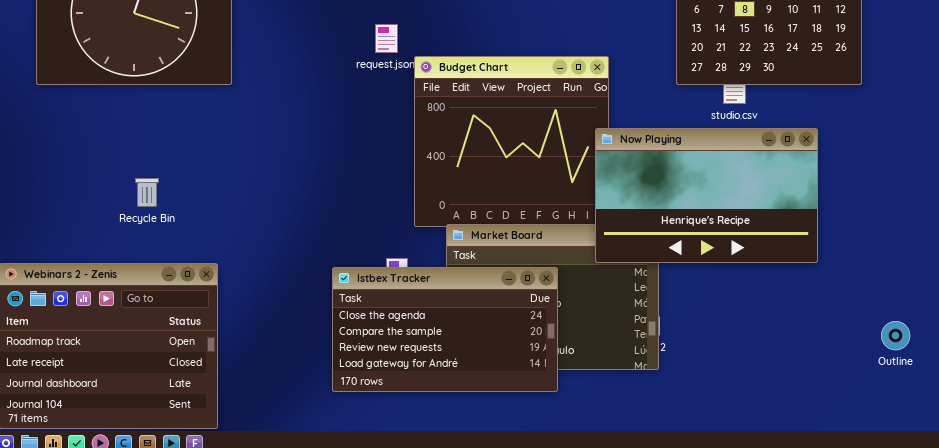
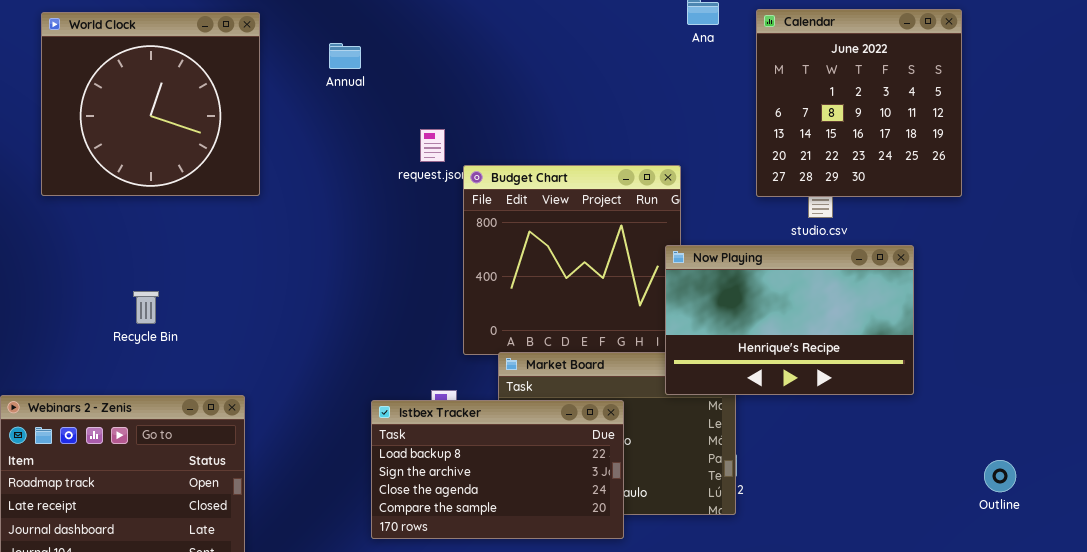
Recycle Bin: [135,178,159,207] -> [133,291,159,324], moved
Istbex Tracker: [332,267,558,392] -> [371,400,624,539], scrolled up 2 rows

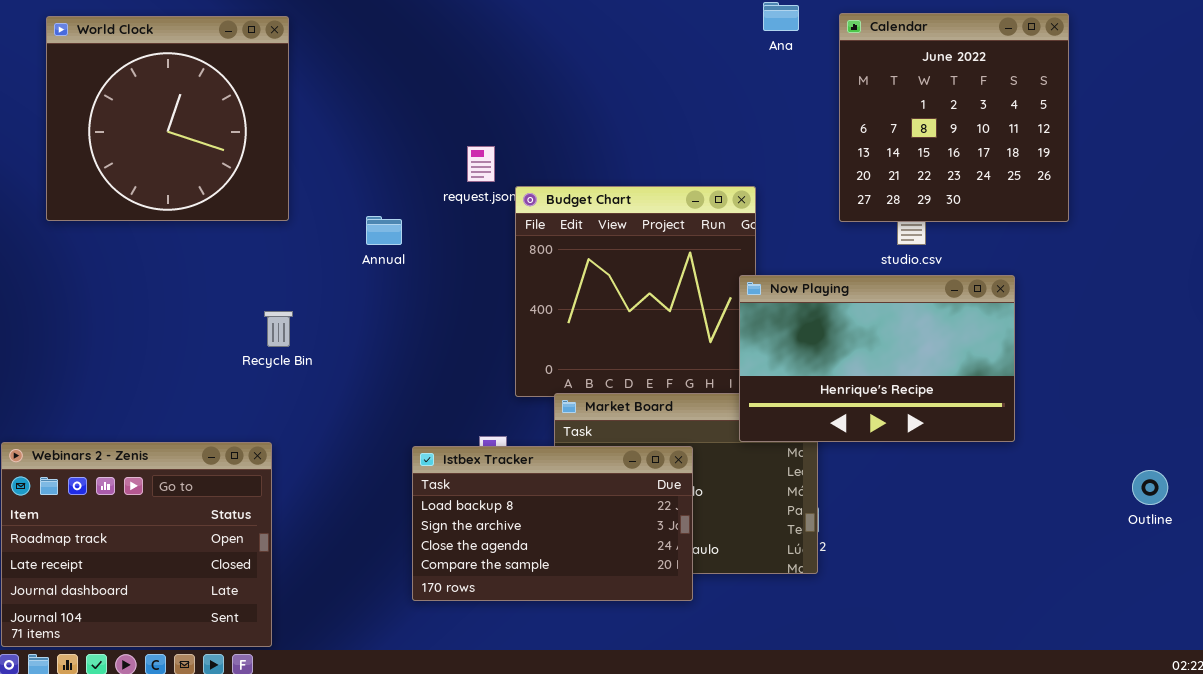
Annual: [329,43,361,69] -> [366,216,402,245], moved
Recycle Bin: [133,291,159,324] -> [264,311,293,347], moved
Outline: [984,460,1016,492] -> [1132,470,1168,505], moved

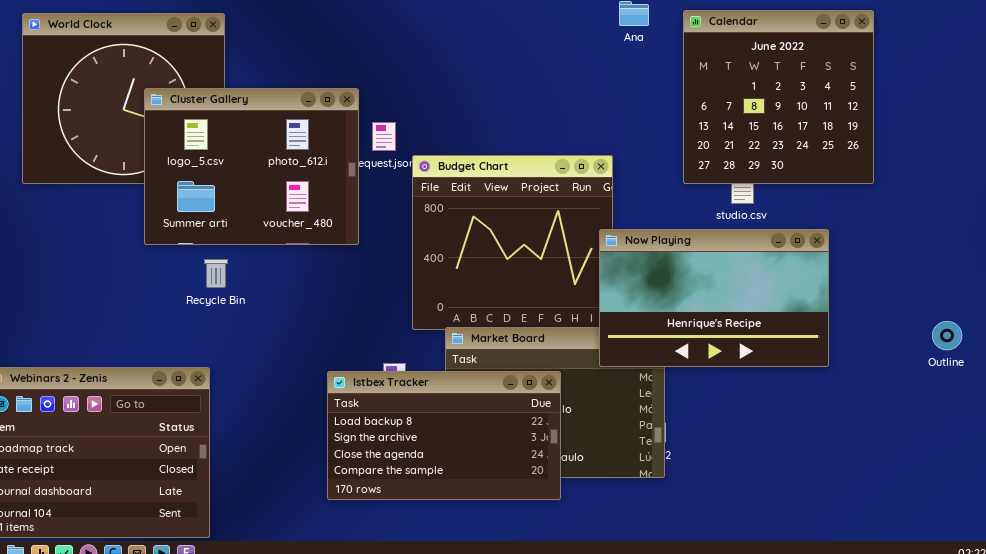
Cluster Gallery: none -> [144,88,359,245], opened
Outline: [1132,470,1168,505] -> [932,321,962,350], moved

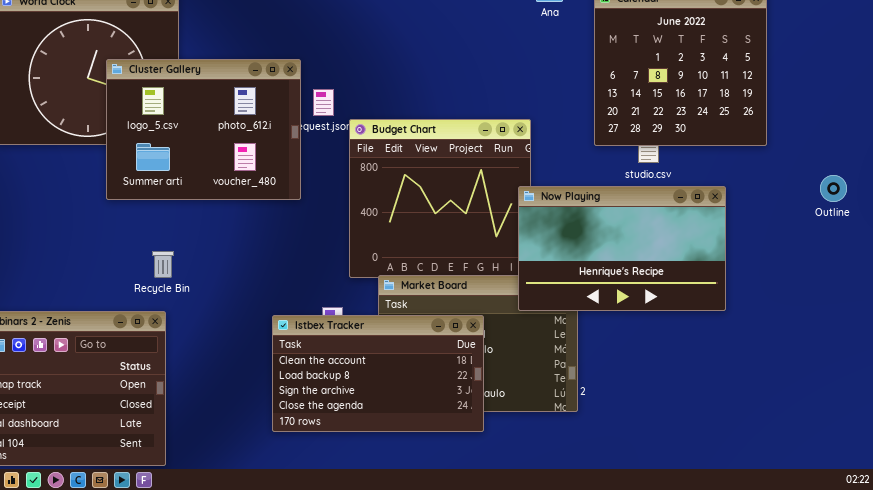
Recycle Bin: [204,259,228,288] -> [152,251,174,278], moved
Outline: [932,321,962,350] -> [820,175,847,202], moved
Istbex Tracker: [327,371,561,500] -> [272,315,484,432], scrolled up 1 row

